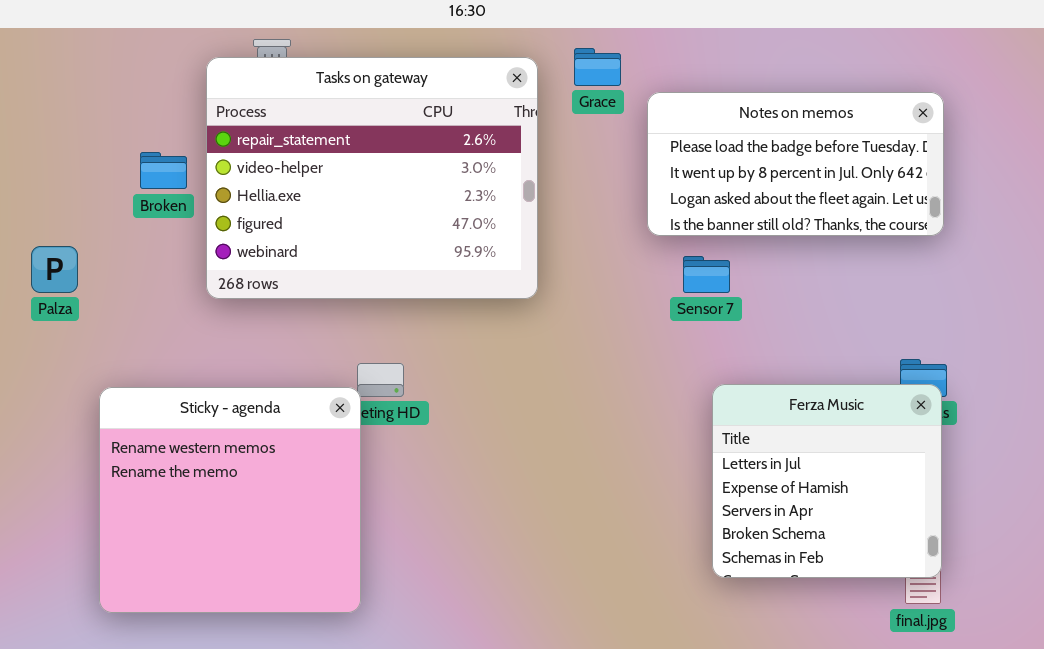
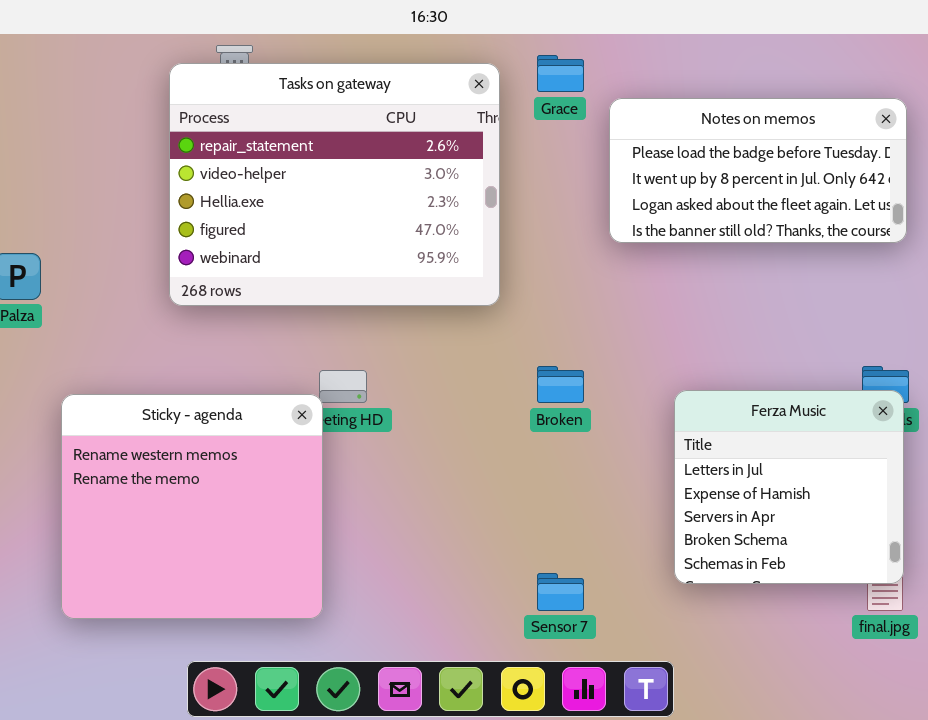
Broken: [140,152,187,189] -> [537,366,584,403], moved
Sensor 7: [683,256,730,293] -> [537,573,584,611], moved

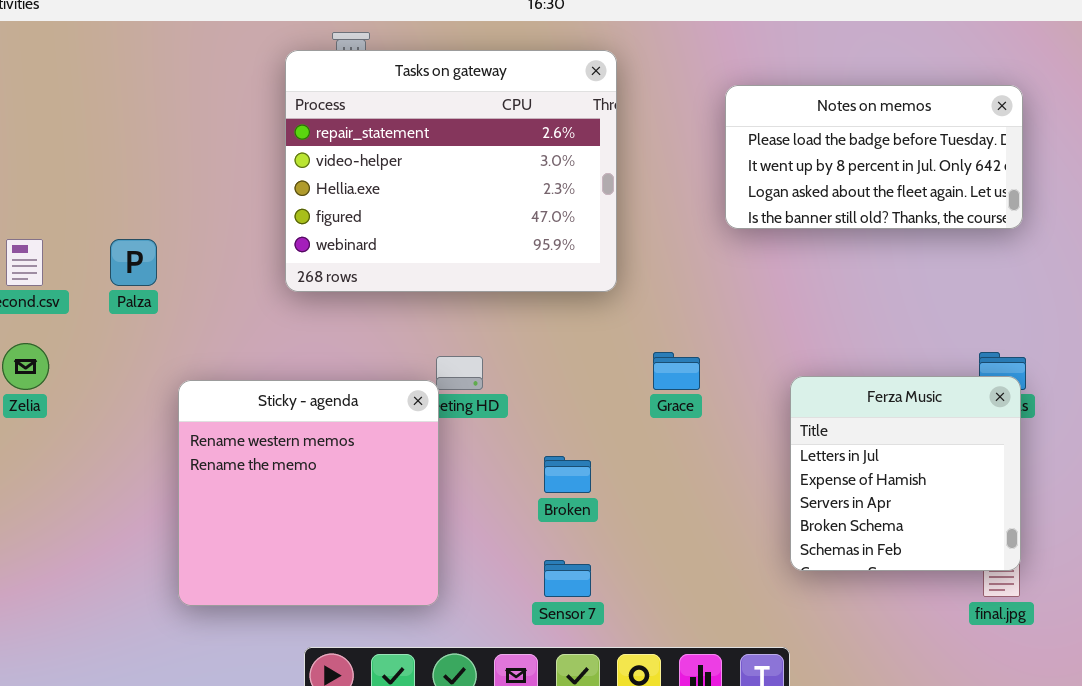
Grace: [537,55,584,92] -> [653,352,700,390], moved
Broken: [537,366,584,403] -> [544,456,591,493], moved
Sensor 7: [537,573,584,611] -> [544,560,591,597], moved

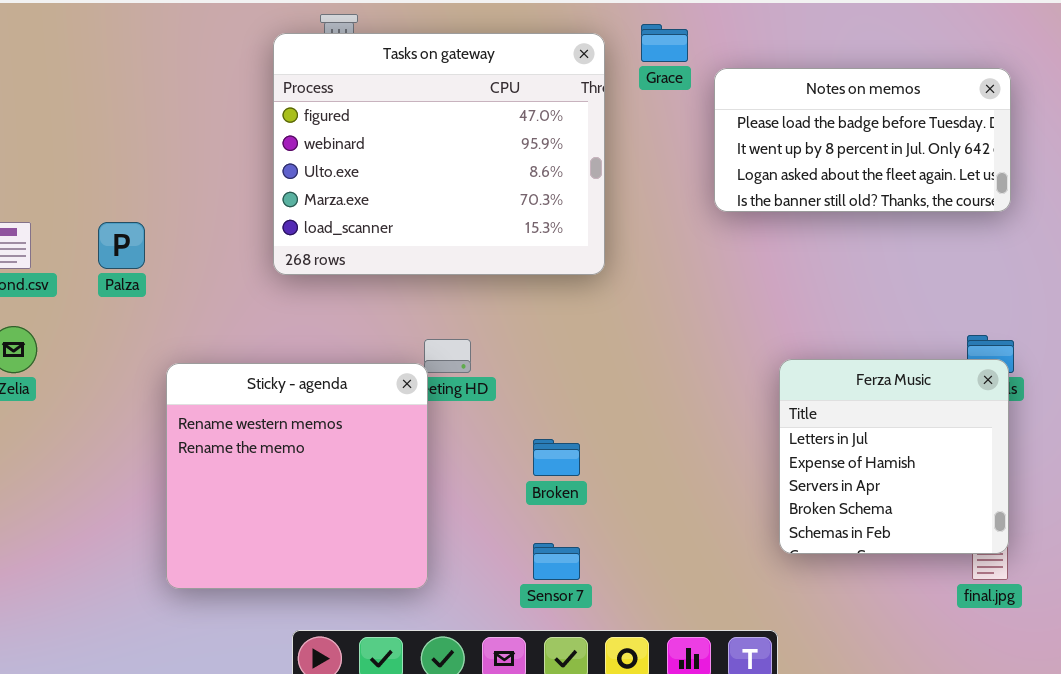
Tasks on gateway: [285,50,617,292] -> [273,33,605,275], scrolled down 3 rows
Grace: [653,352,700,390] -> [641,24,688,62], moved

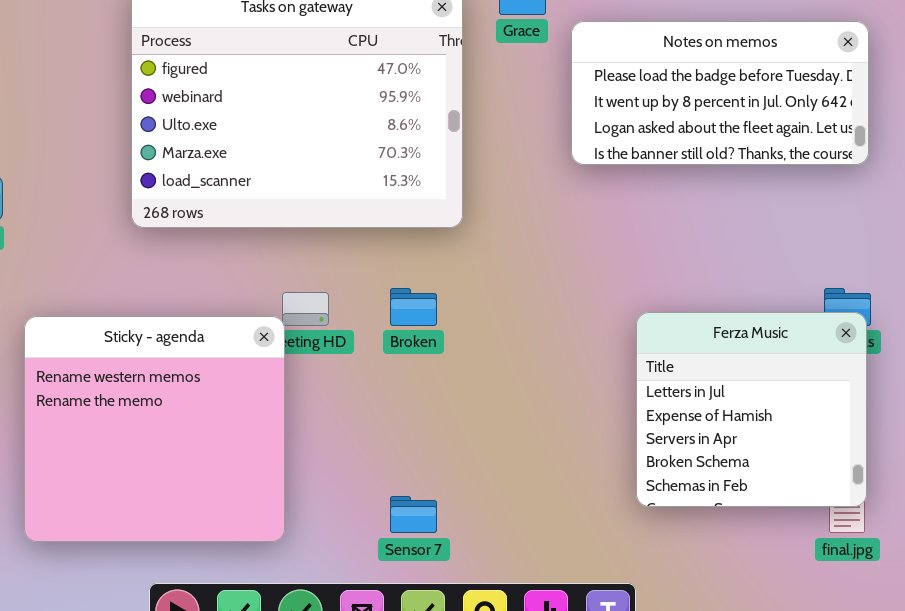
Broken: [533,439,580,476] -> [390,288,437,326], moved

